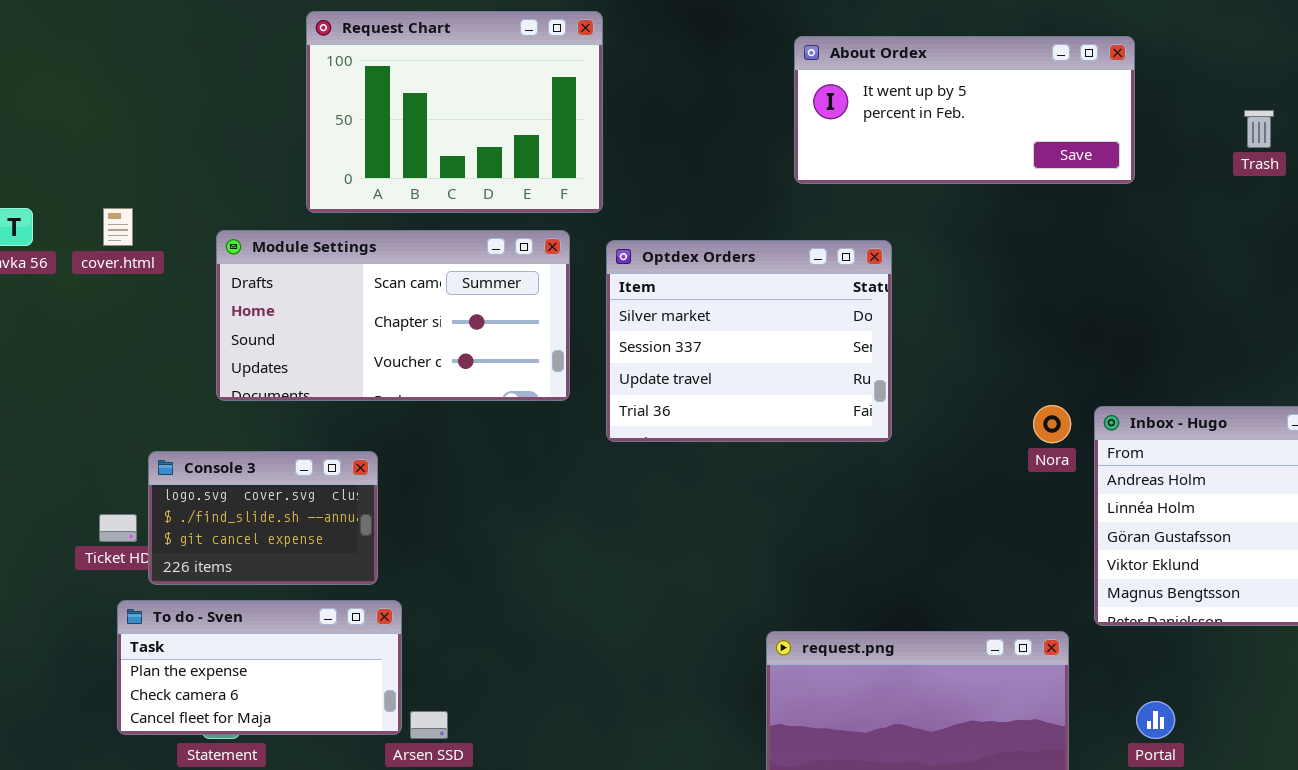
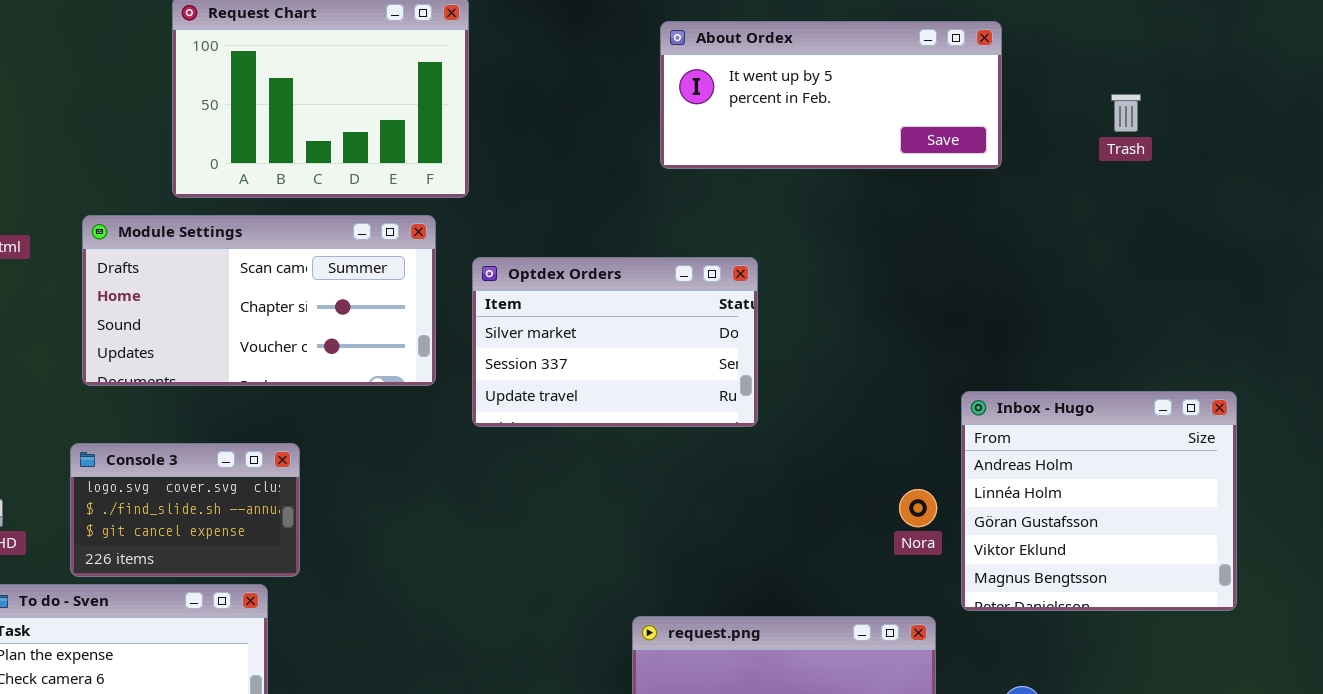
Optdex Orders: [606,240,892,442] -> [472,257,758,427], resized
Nora: [1033,405,1071,443] -> [899,489,937,527], moved
Console 3: [148,451,378,585] -> [70,443,300,577], moved

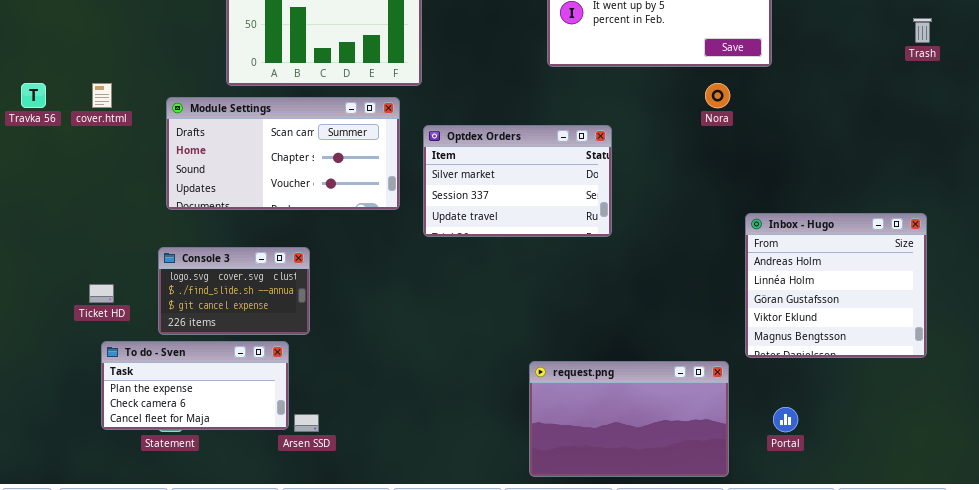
Trash: [1111,94,1141,132] -> [913,18,932,43], moved
Nora: [899,489,937,527] -> [705,83,730,108], moved

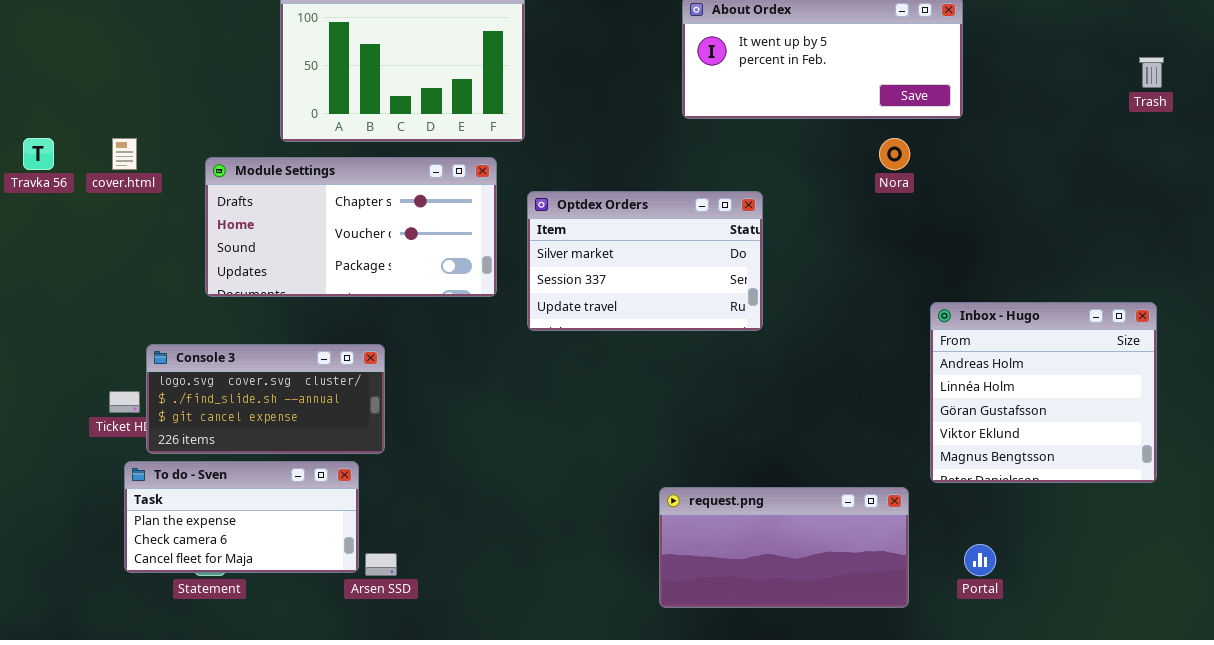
Module Settings: [166,97,400,210] -> [205,157,497,297], scrolled down 1 row
Console 3: [158,247,310,335] -> [146,344,385,454], resized
request.png: [529,361,729,477] -> [659,487,909,608], resized

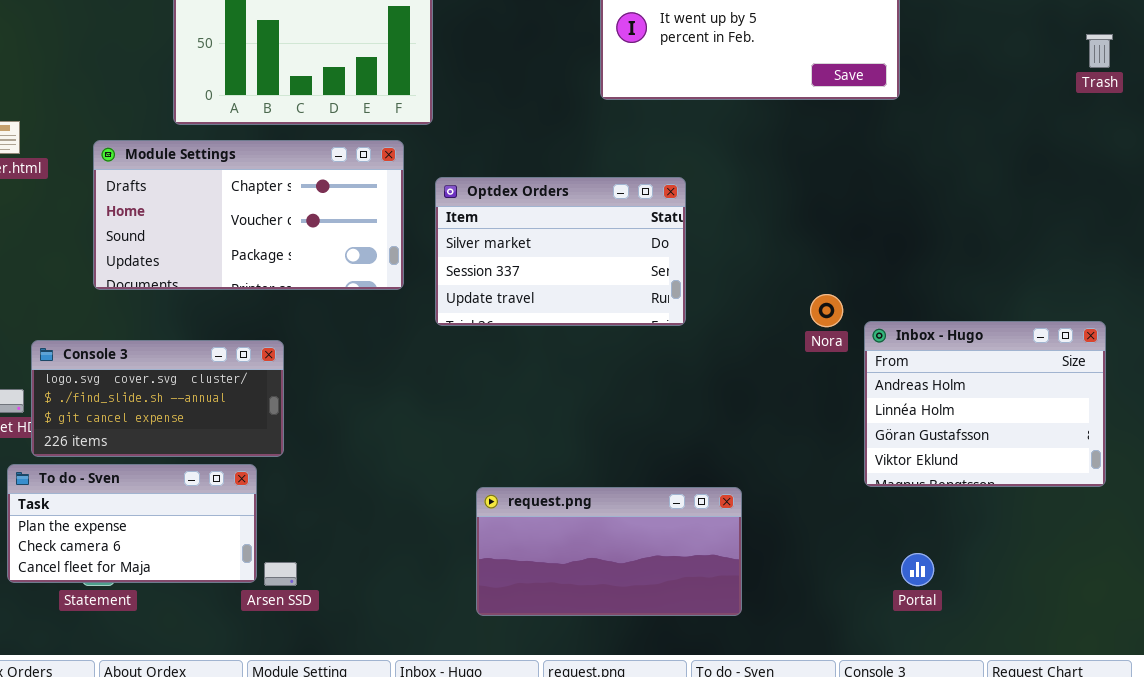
Nora: [879,138,910,170] -> [810,294,843,327], moved
Inbox - Hugo: [930,302,1157,483] -> [864,321,1106,487], resized
request.png: [659,487,909,608] -> [476,487,742,616], moved

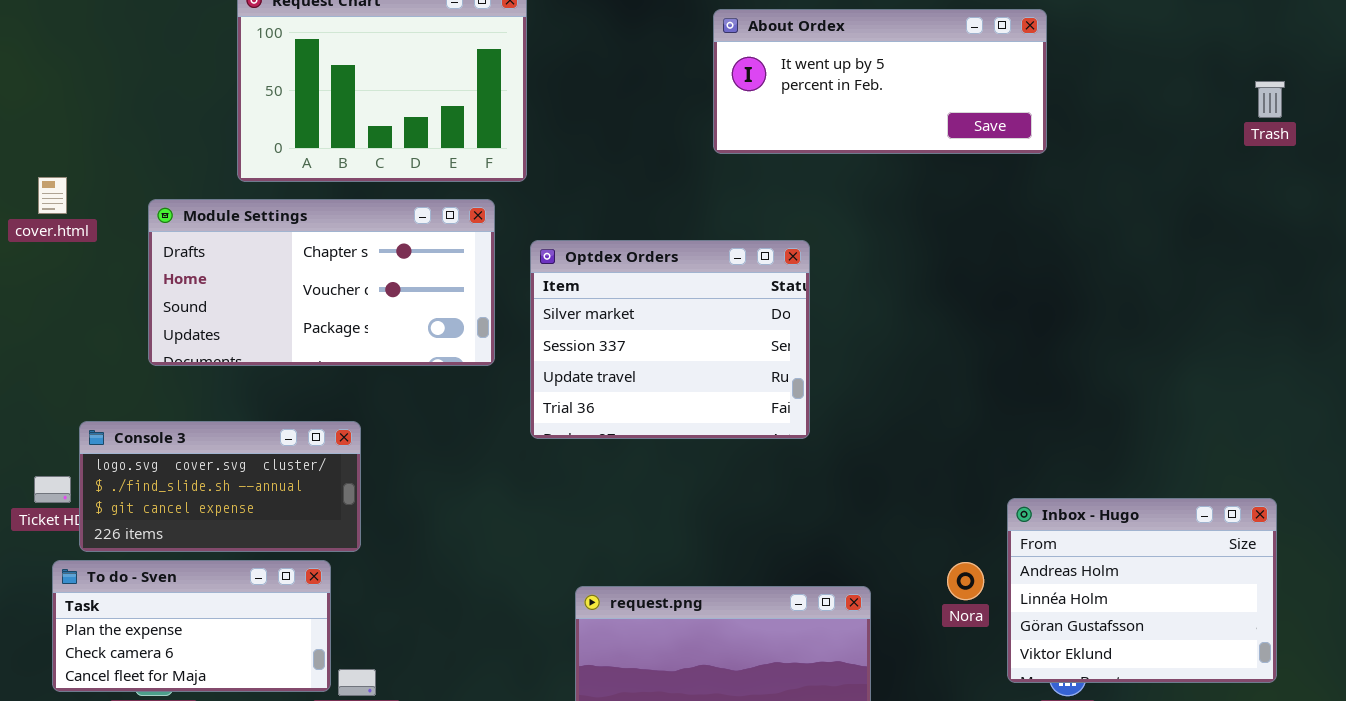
Optdex Orders: [435,177,686,326] -> [530,240,810,439], resized
Nora: [810,294,843,327] -> [947,562,984,600], moved
Inbox - Hugo: [864,321,1106,487] -> [1007,498,1277,683], moved

